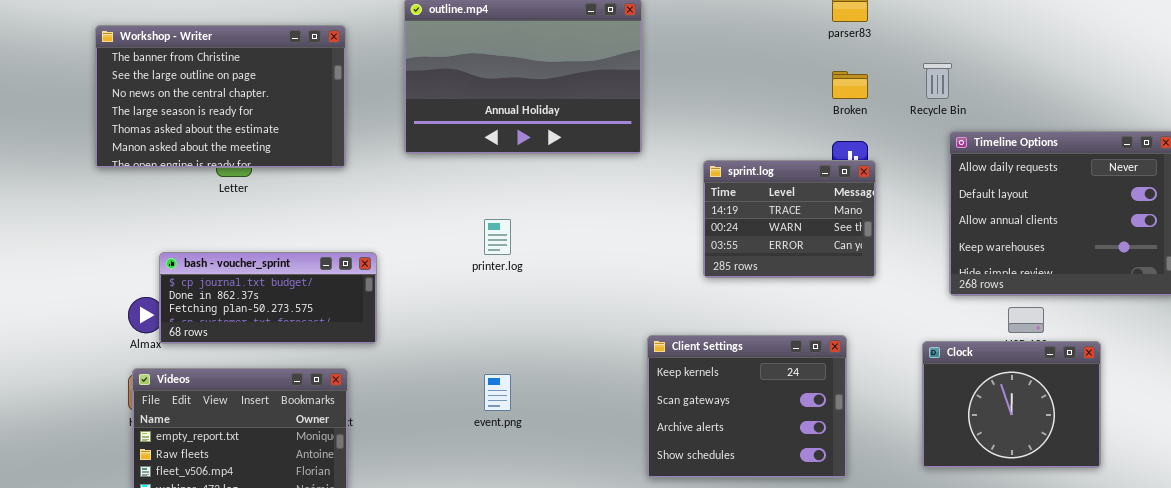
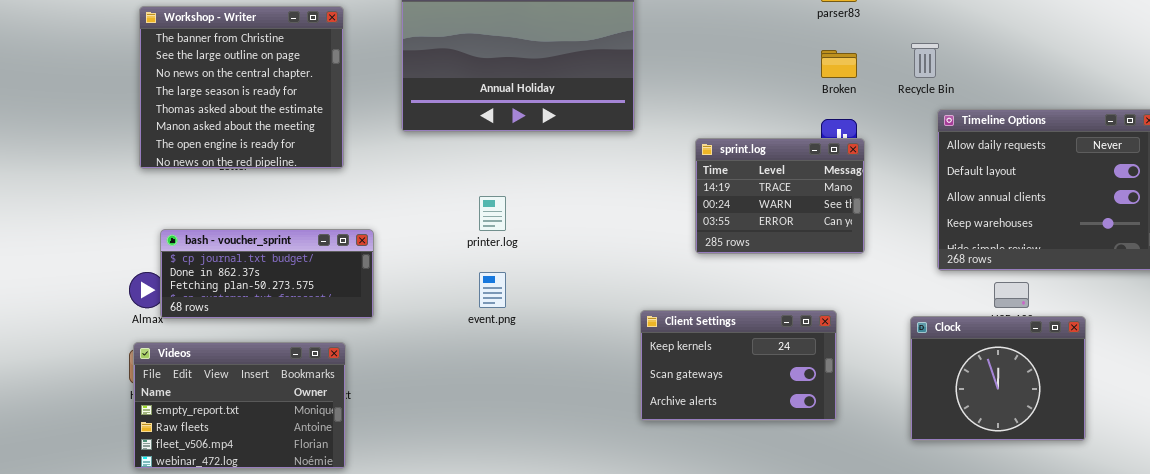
Workshop - Writer: [95,25,346,168] -> [139,6,344,169], resized
Client Settings: [647,335,847,478] -> [640,310,837,421], resized
event.png: [484,374,511,411] -> [479,272,506,308], moved

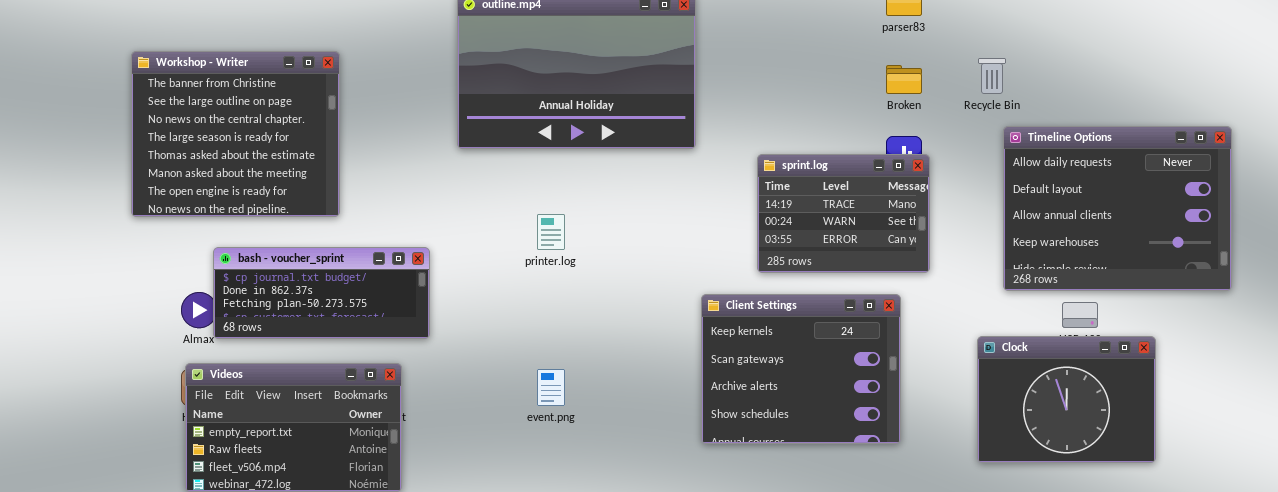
Workshop - Writer: [139,6,344,169] -> [131,51,340,217], moved
event.png: [479,272,506,308] -> [537,369,565,406], moved
Client Settings: [640,310,837,421] -> [701,294,901,444], resized

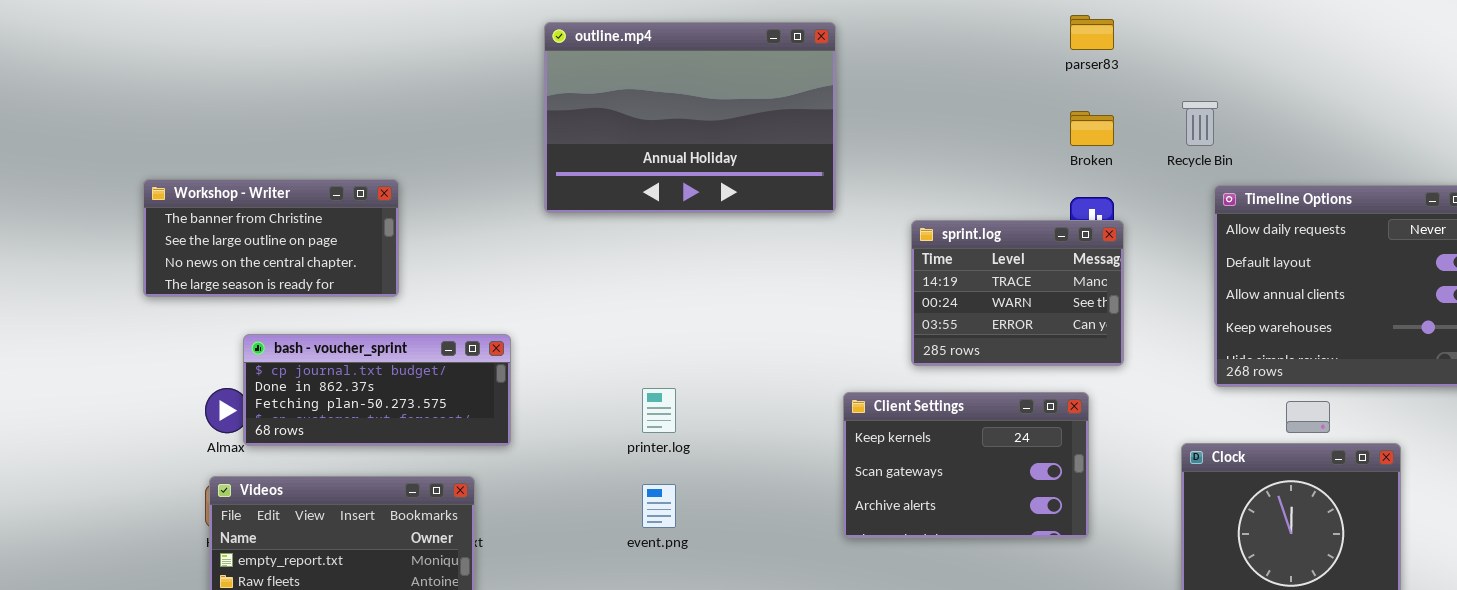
Workshop - Writer: [131,51,340,217] -> [143,179,399,297], resized
printer.log: [537,214,565,250] -> [642,388,676,433], moved
Client Settings: [701,294,901,444] -> [843,392,1089,538], resized

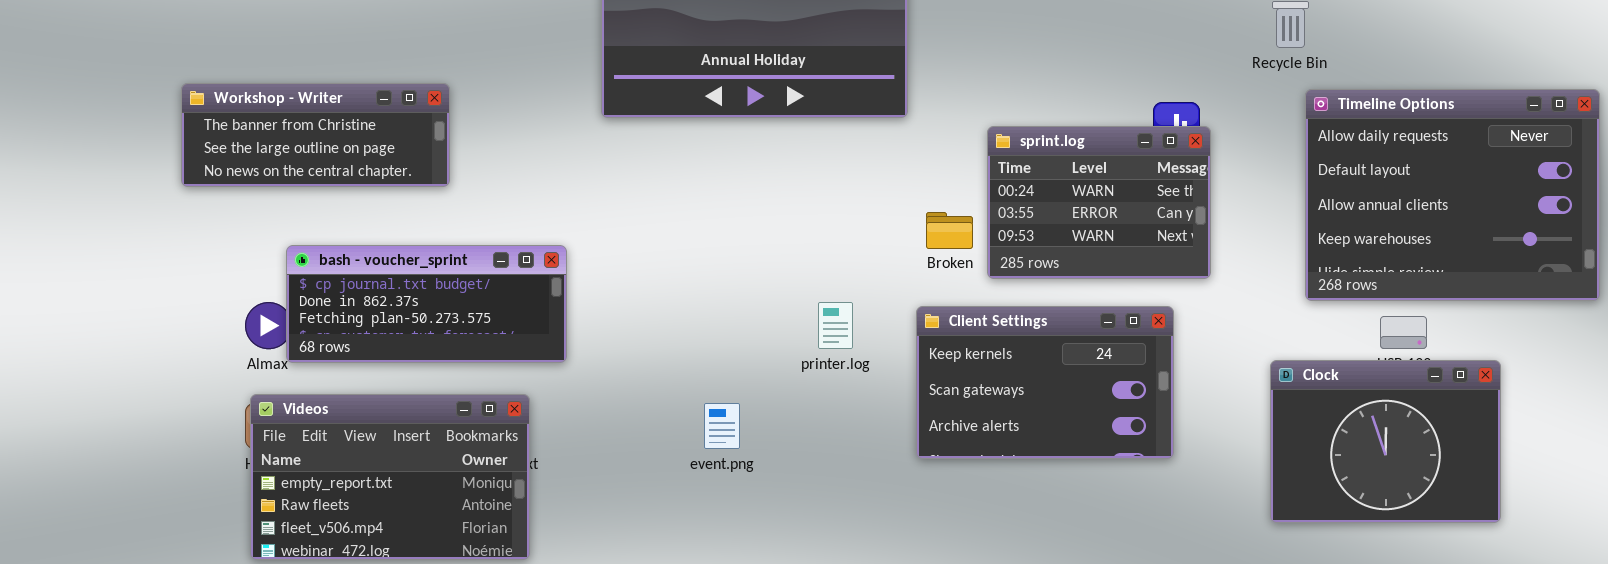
Broken: [1070,111,1114,146] -> [926,212,973,249], moved
Workshop - Writer: [143,179,399,297] -> [181,83,450,187], resized
sprint.log: [911,220,1124,366] -> [987,126,1211,279], scrolled down 1 row
printer.log: [642,388,676,433] -> [818,302,853,349], moved

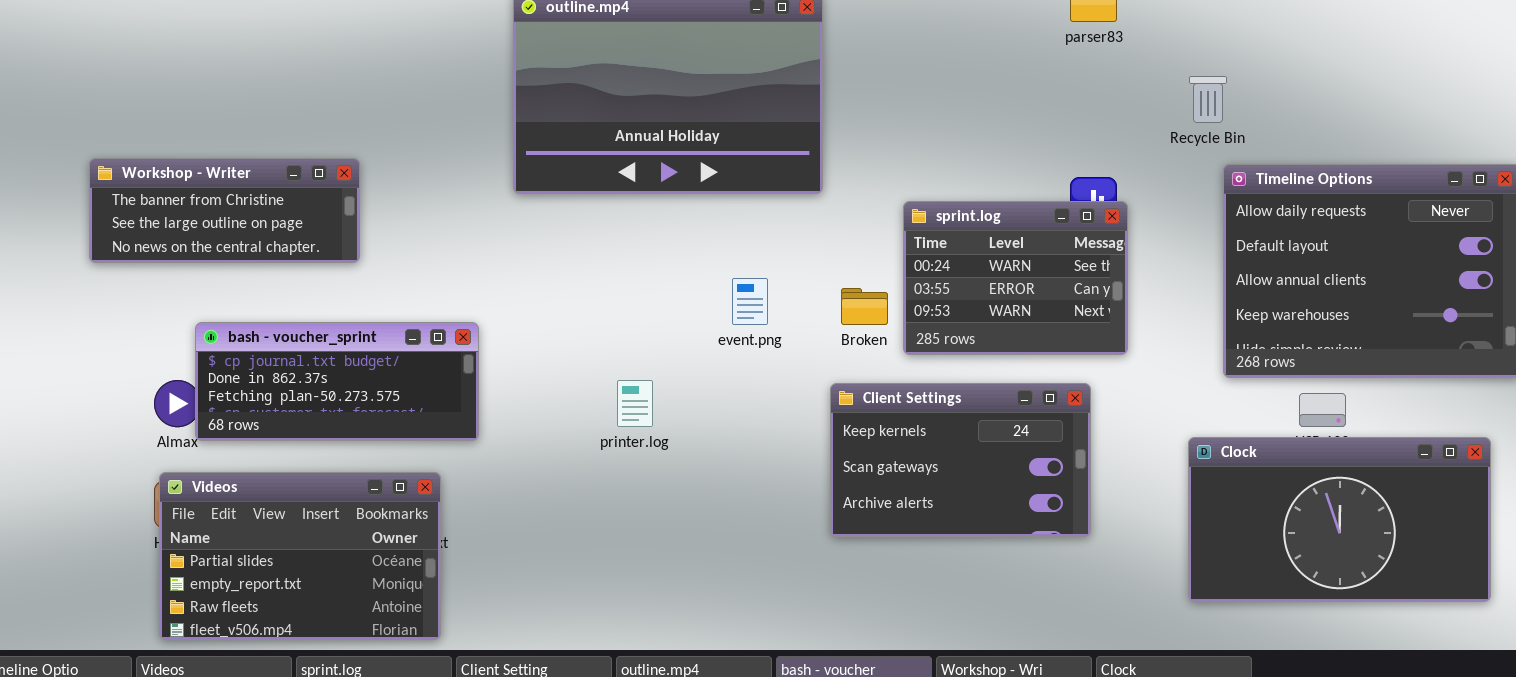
printer.log: [818,302,853,349] -> [617,380,653,427], moved
Clock: [1270,360,1501,523] -> [1188,437,1491,602], resized
Videos: [250,394,530,560] -> [159,472,441,640], scrolled up 1 row
event.png: [704,403,740,449] -> [732,278,768,325], moved

